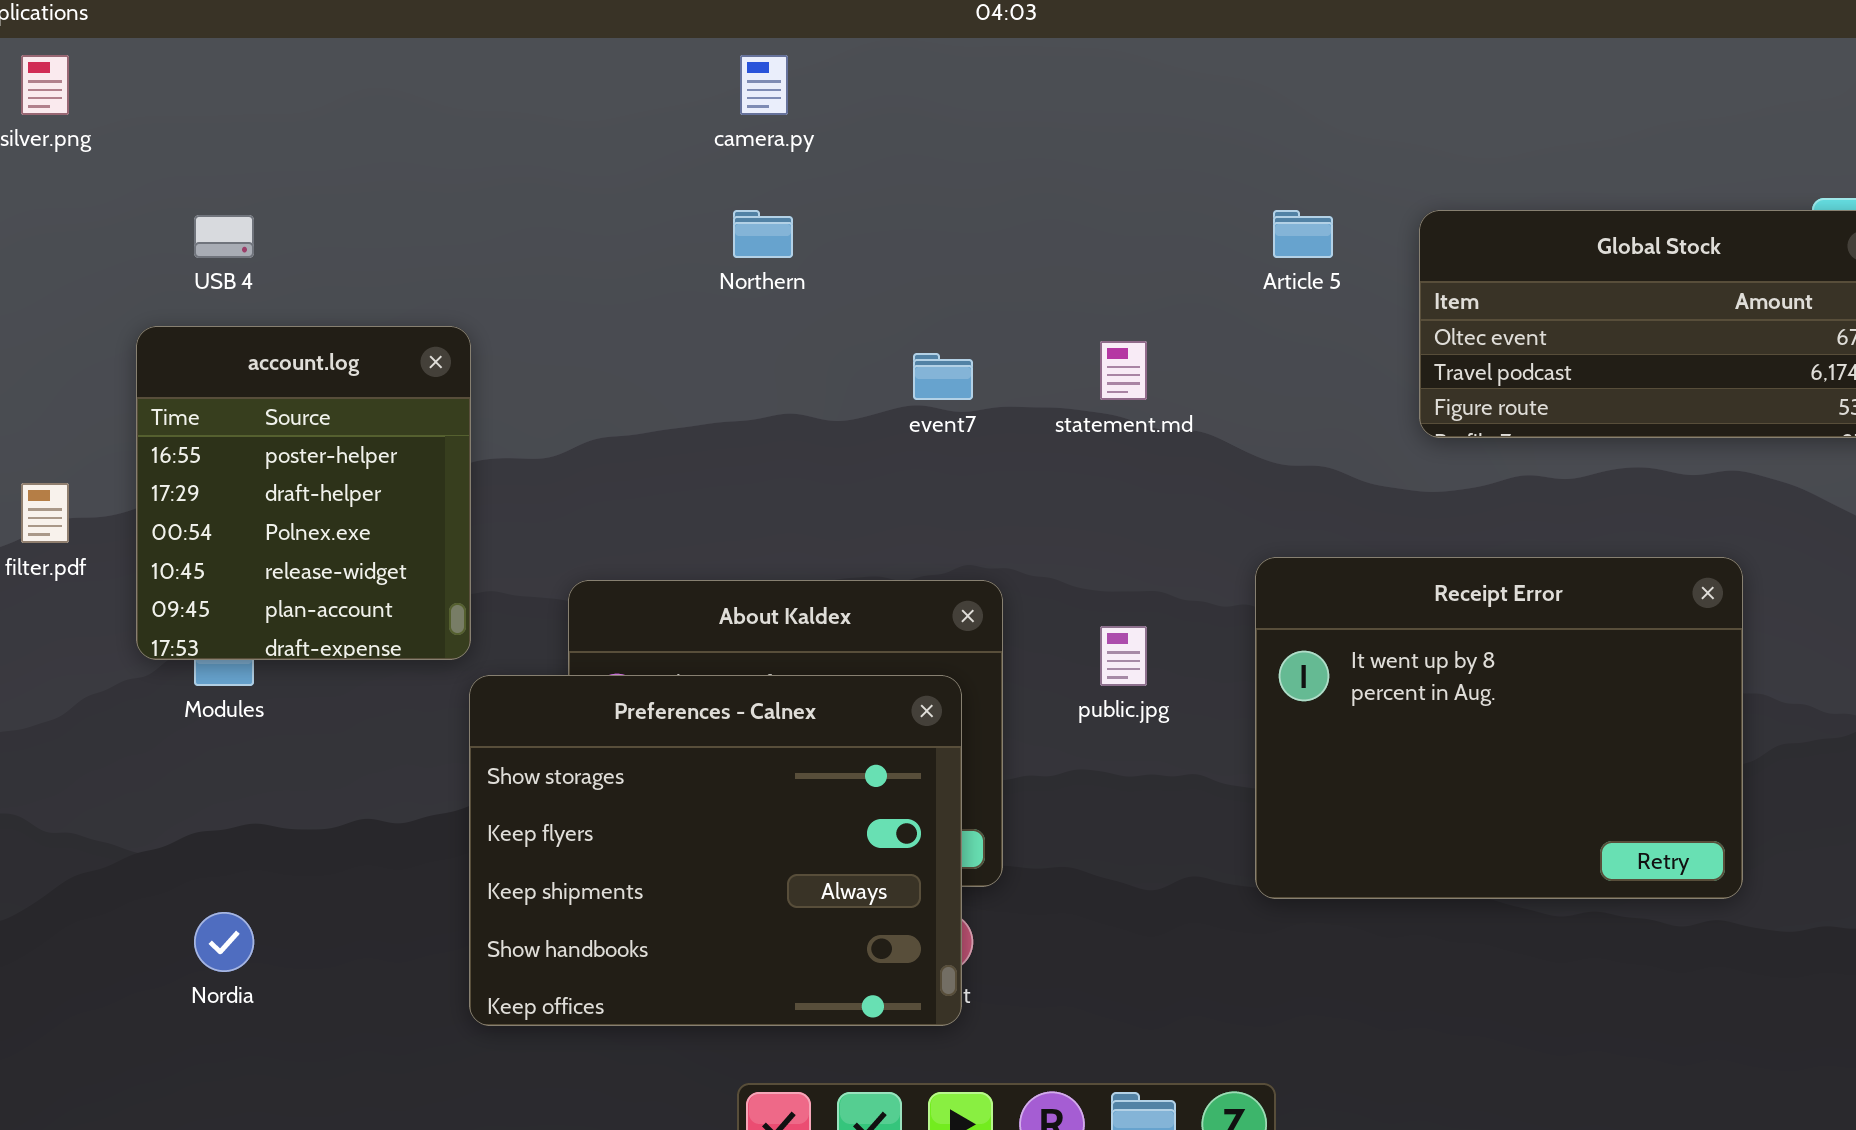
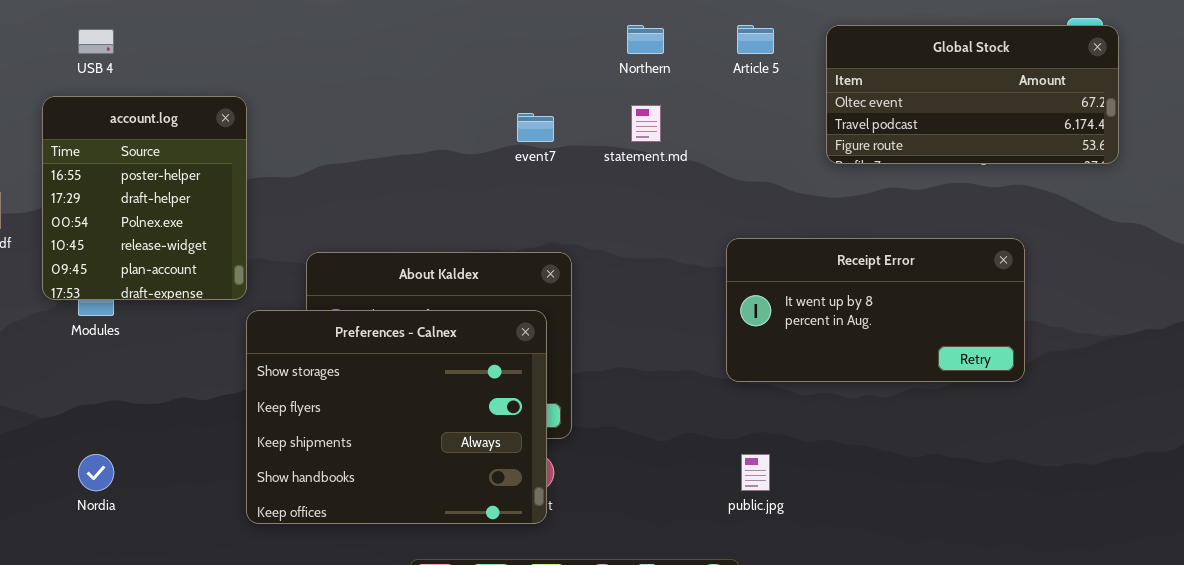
Northern: [733,210,793,258] -> [627,25,664,54], moved
Receipt Error: [1255,557,1743,899] -> [726,238,1025,382], resized
public.jpg: [1100,626,1147,686] -> [741,454,770,491], moved

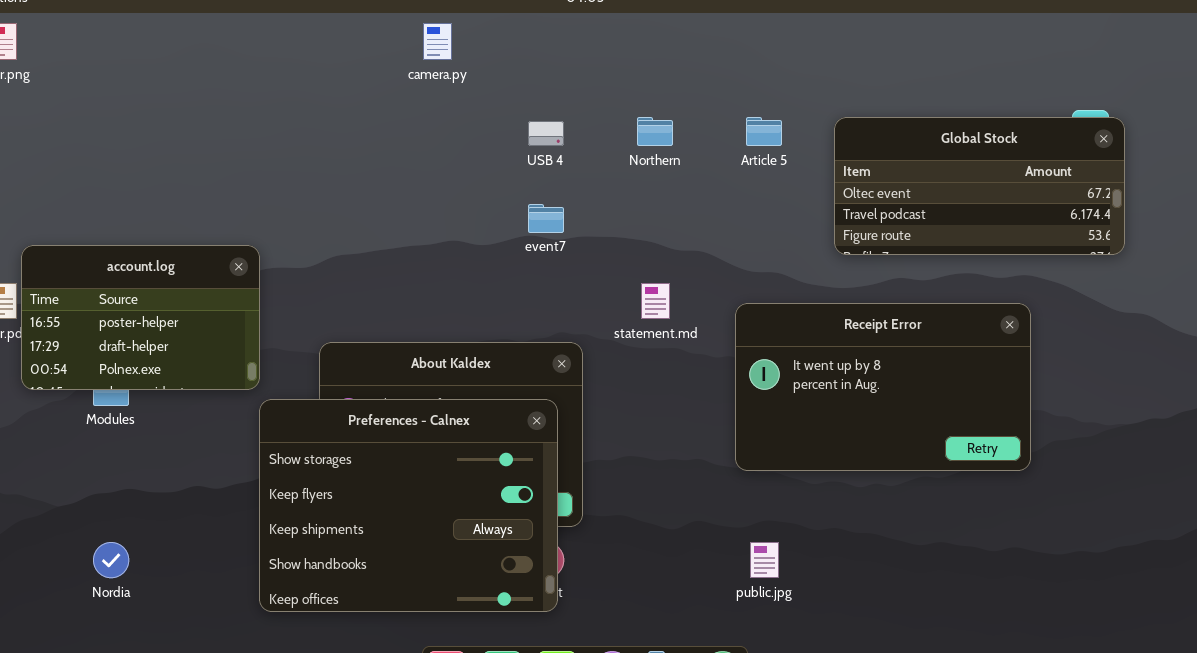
USB 4: [78,29,114,54] -> [528,121,564,146], moved
account.log: [42,96,247,300] -> [21,245,260,390], resized
statement.md: [631,105,661,142] -> [641,283,670,319], moved
Receipt Error: [726,238,1025,382] -> [735,303,1031,471], resized

